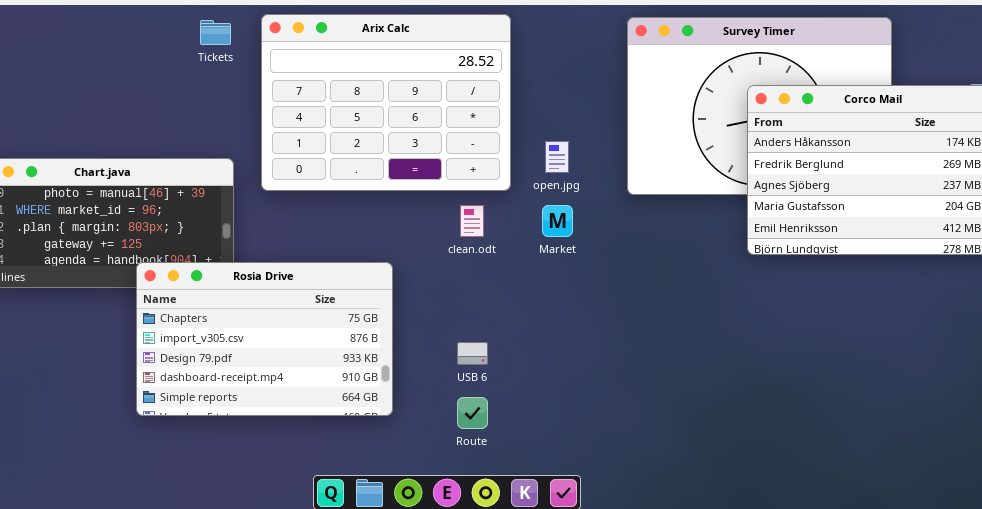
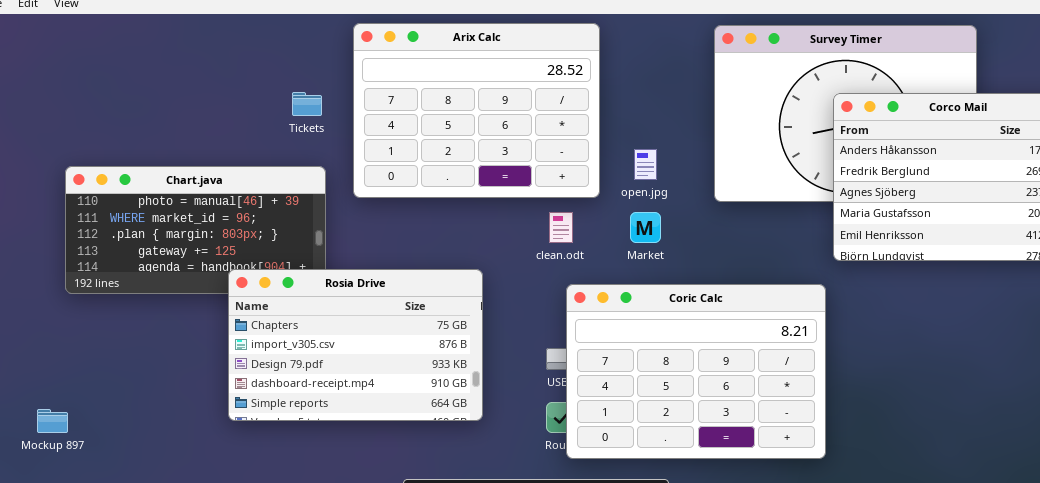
Tickets: [200,20,231,45] -> [292,92,322,116], moved
Coric Calc: none -> [566,284,826,459], opened

